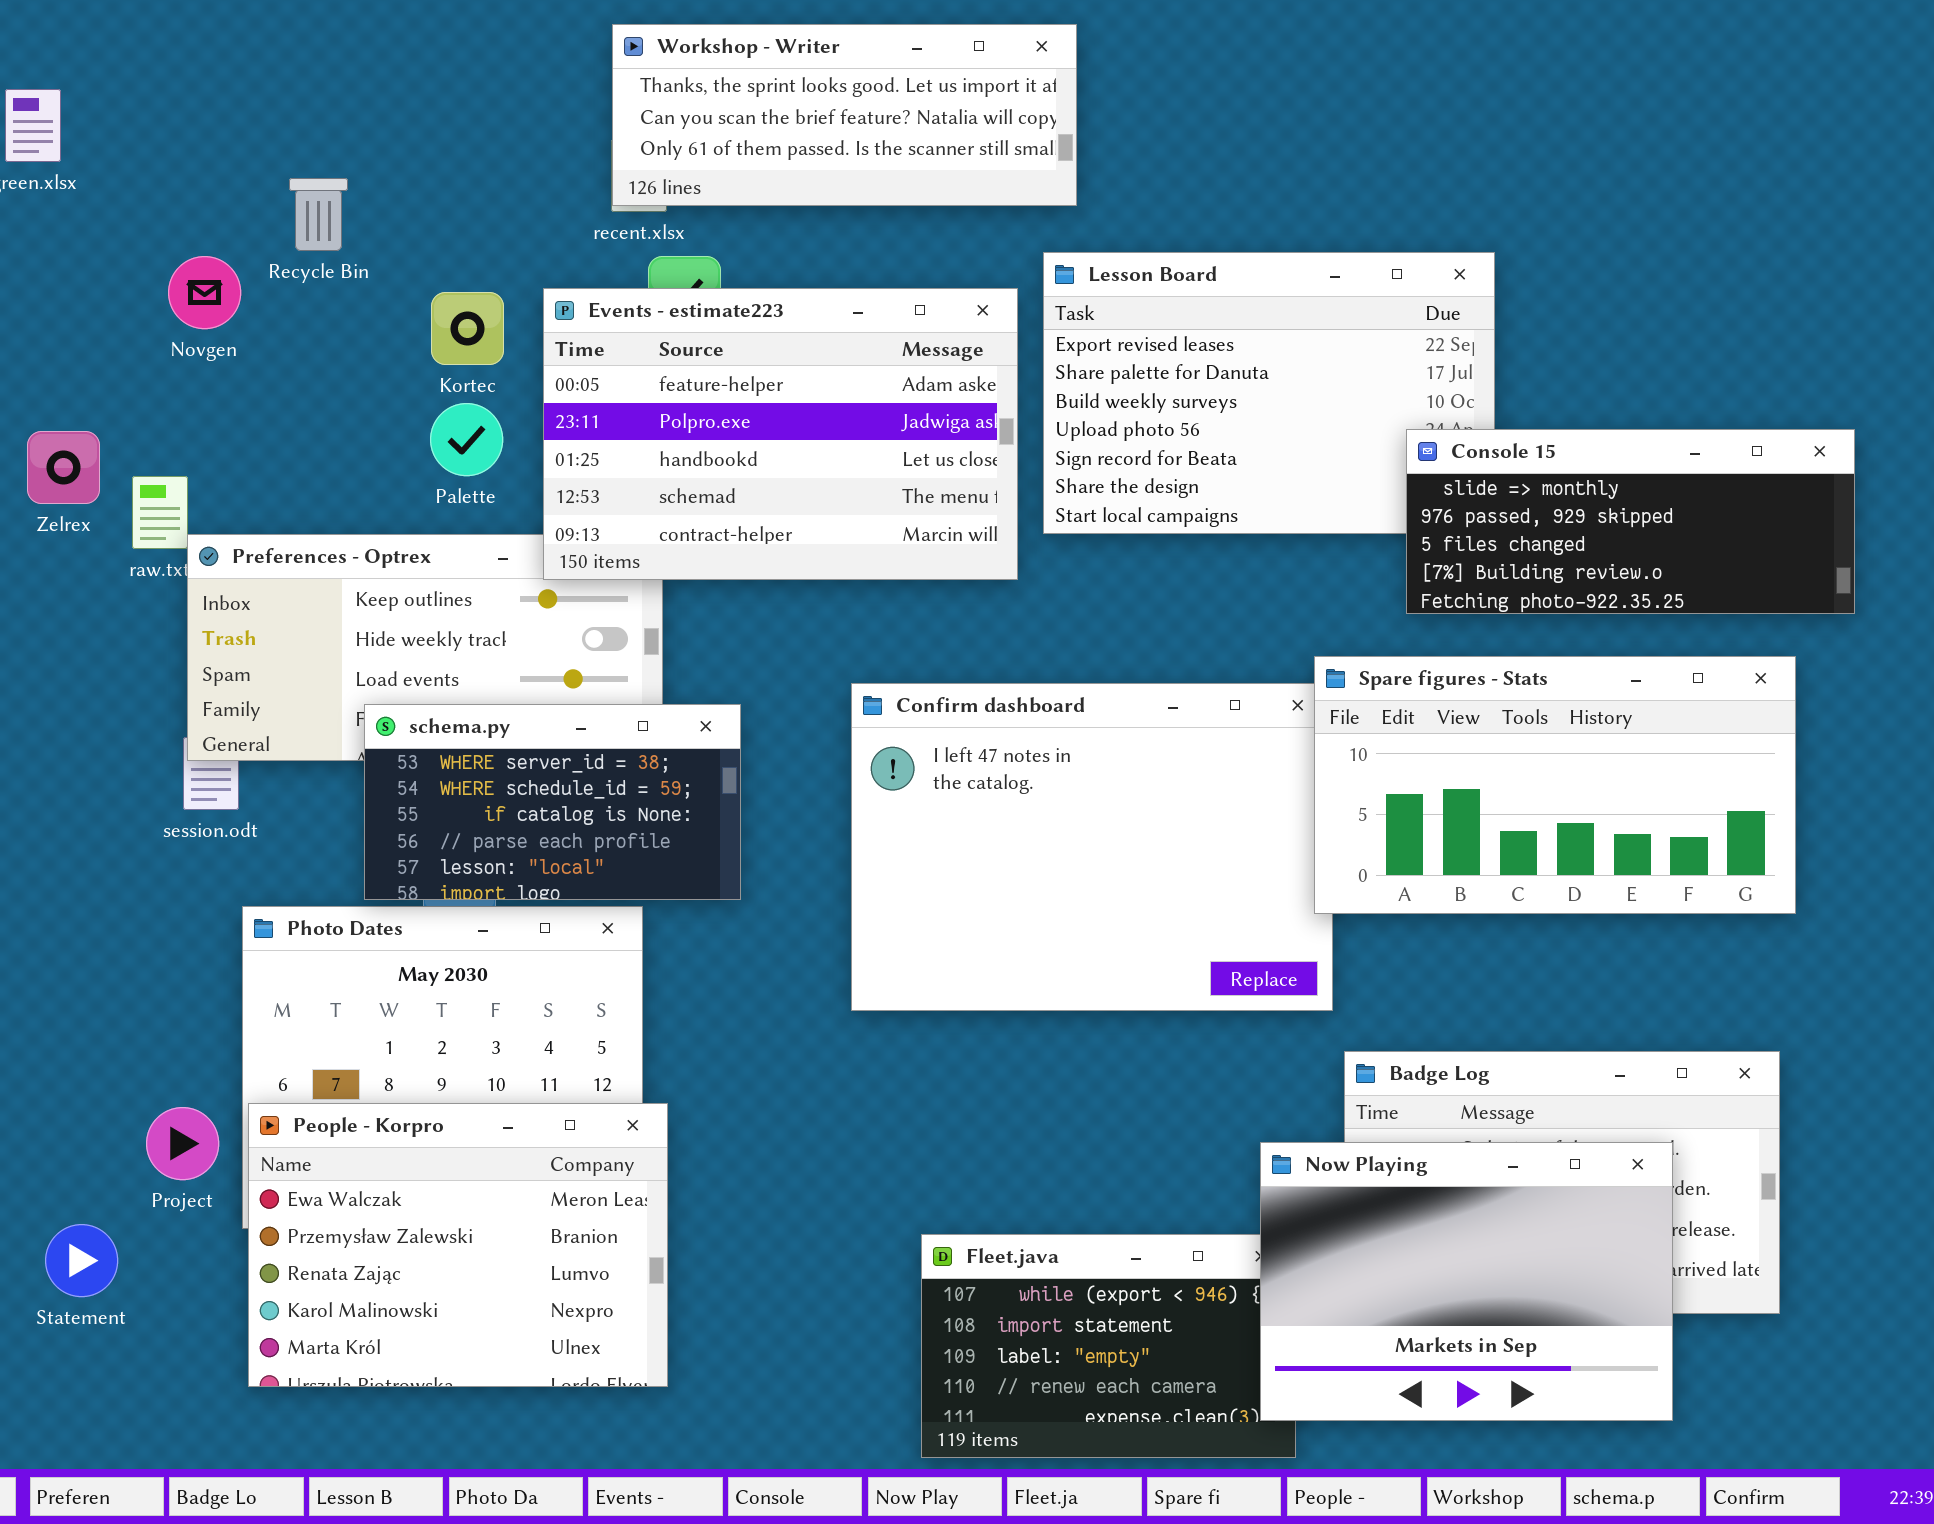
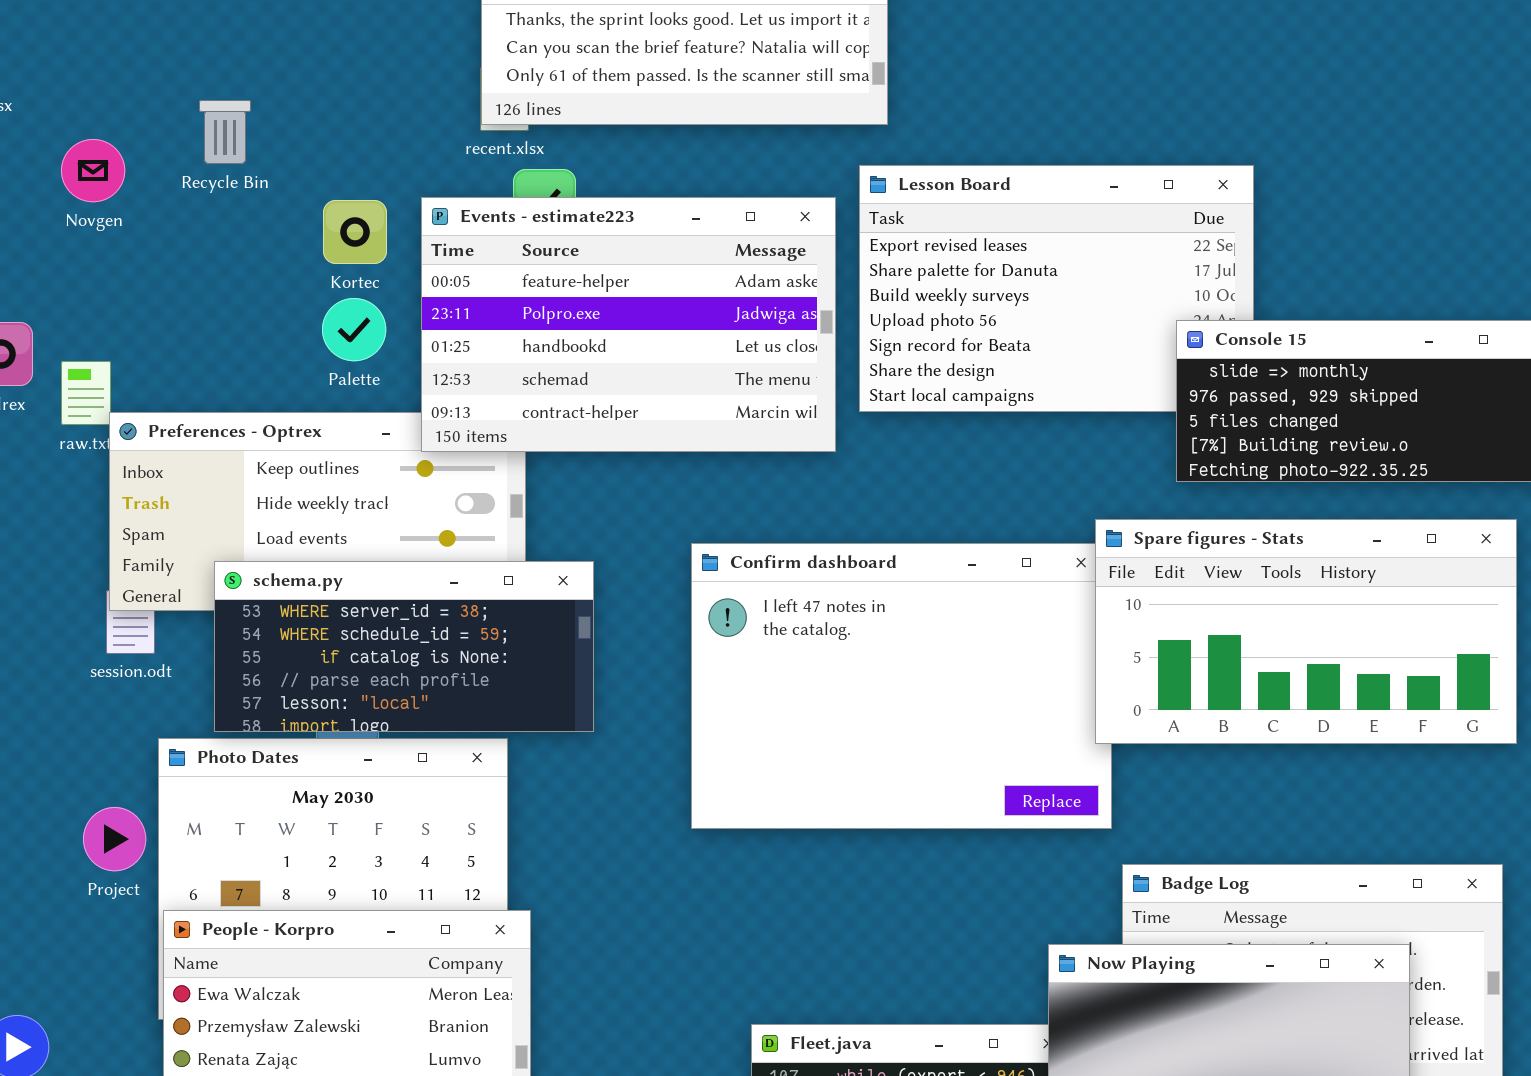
Novgen: [168,256,241,329] -> [61,139,125,202], moved
schema.py: [364,704,741,900] -> [214,561,594,732], resized
Project: [146,1107,219,1180] -> [83,807,146,871], moved

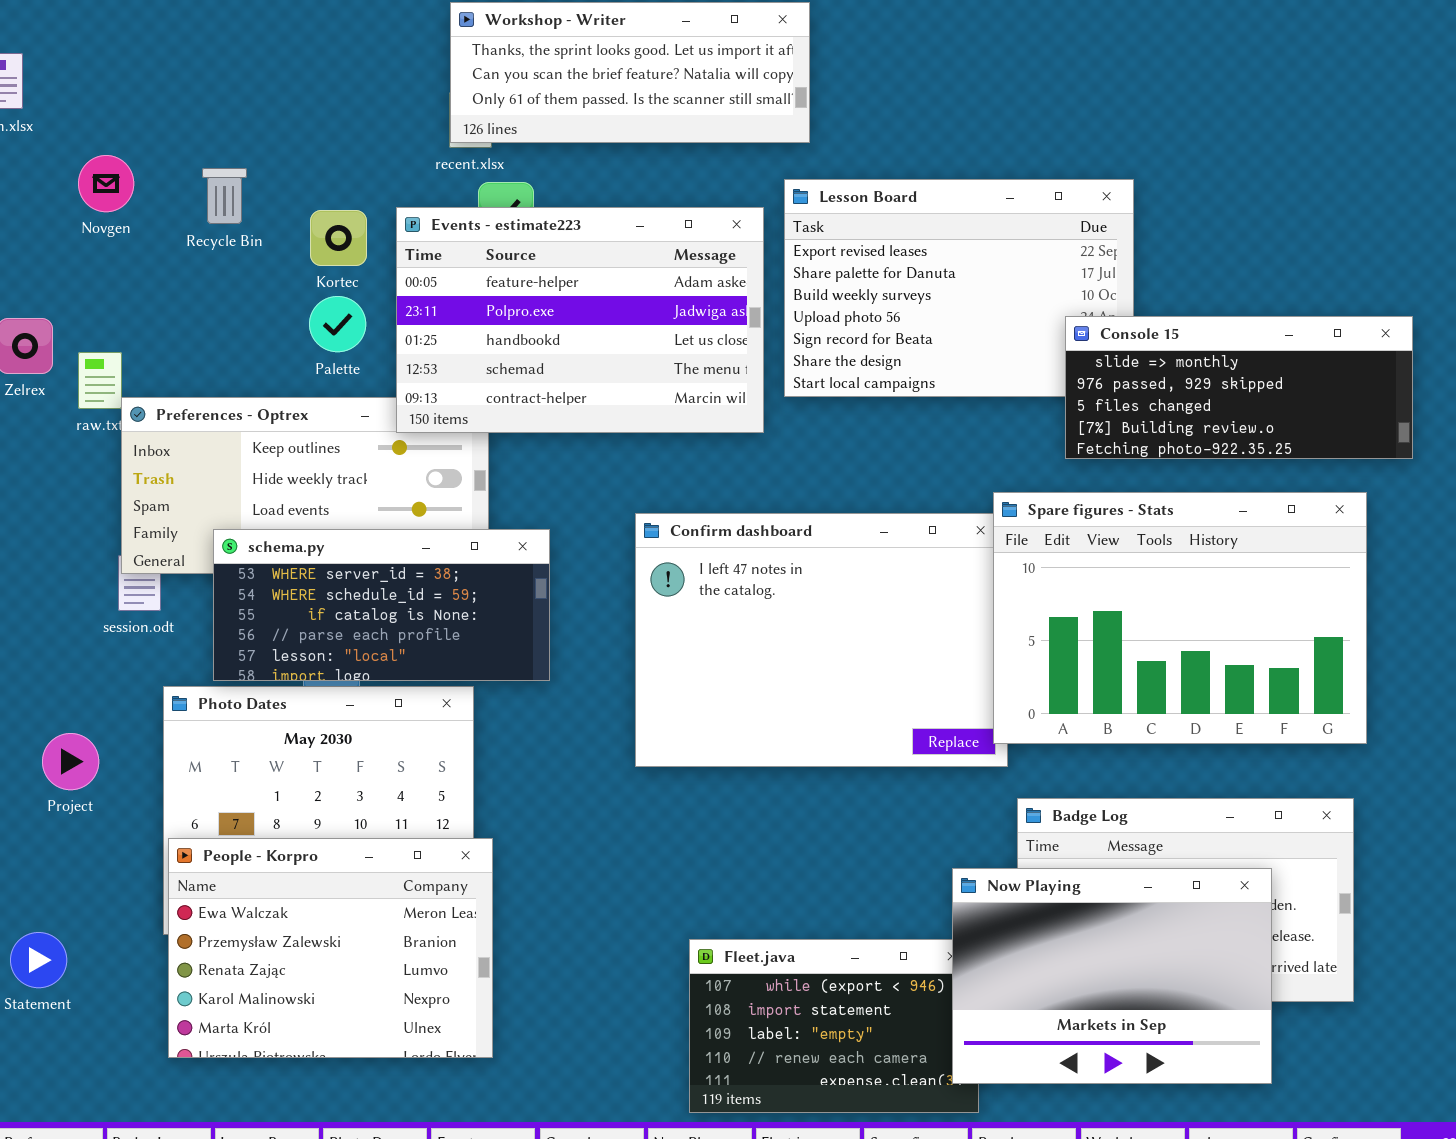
Recycle Bin: [199,100,251,164] -> [202,168,247,224], moved
Spare figures - Stats: [1095,519,1517,744] -> [993,492,1367,744], resized
Project: [83,807,146,871] -> [42,733,99,790], moved

